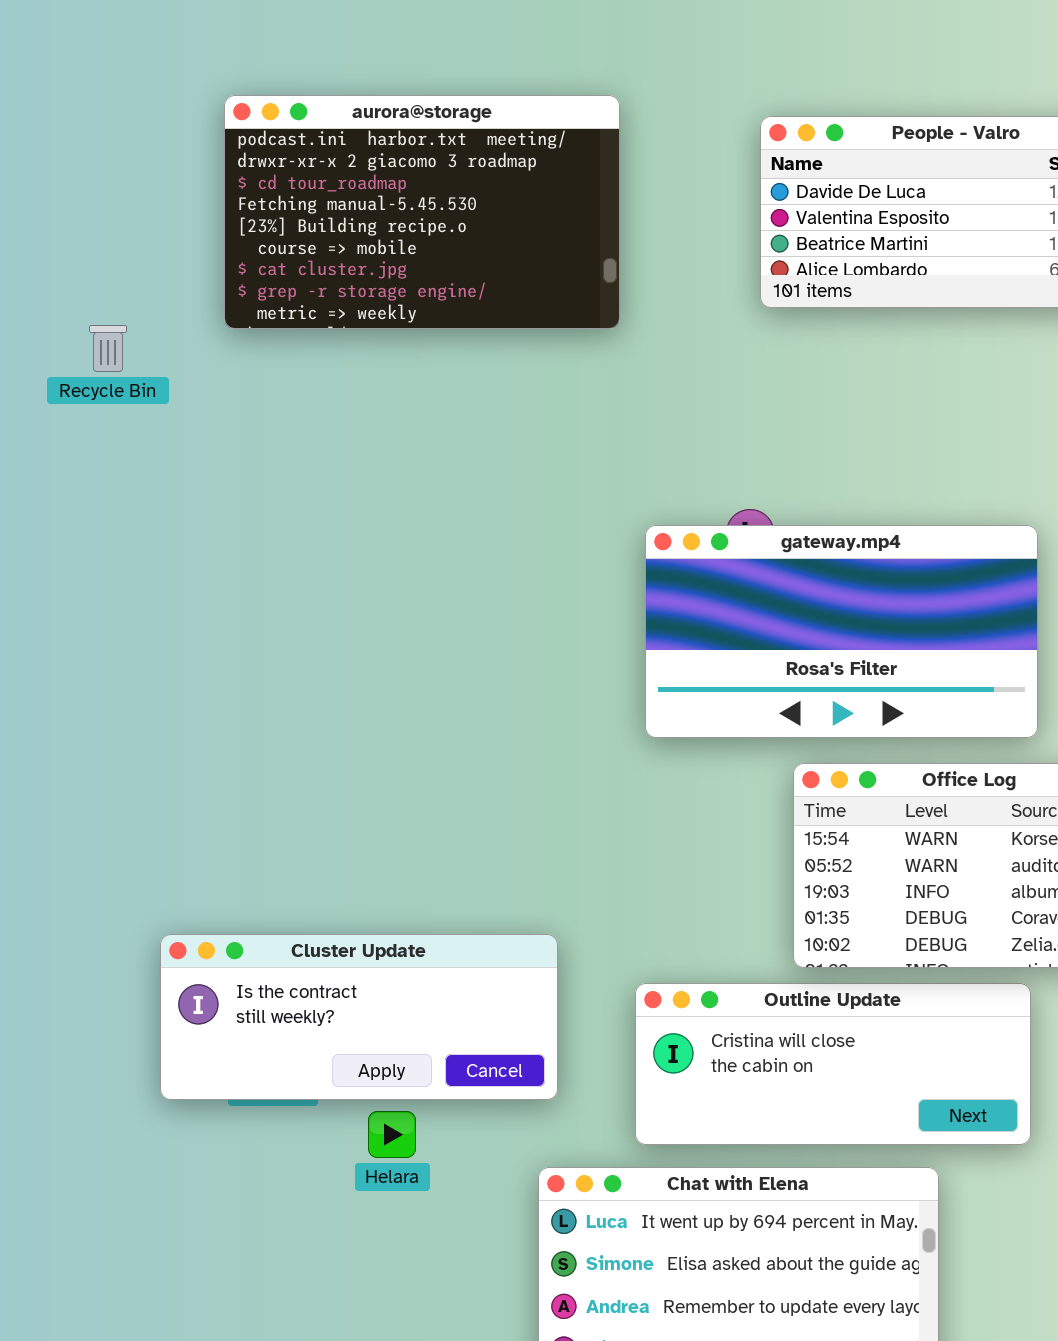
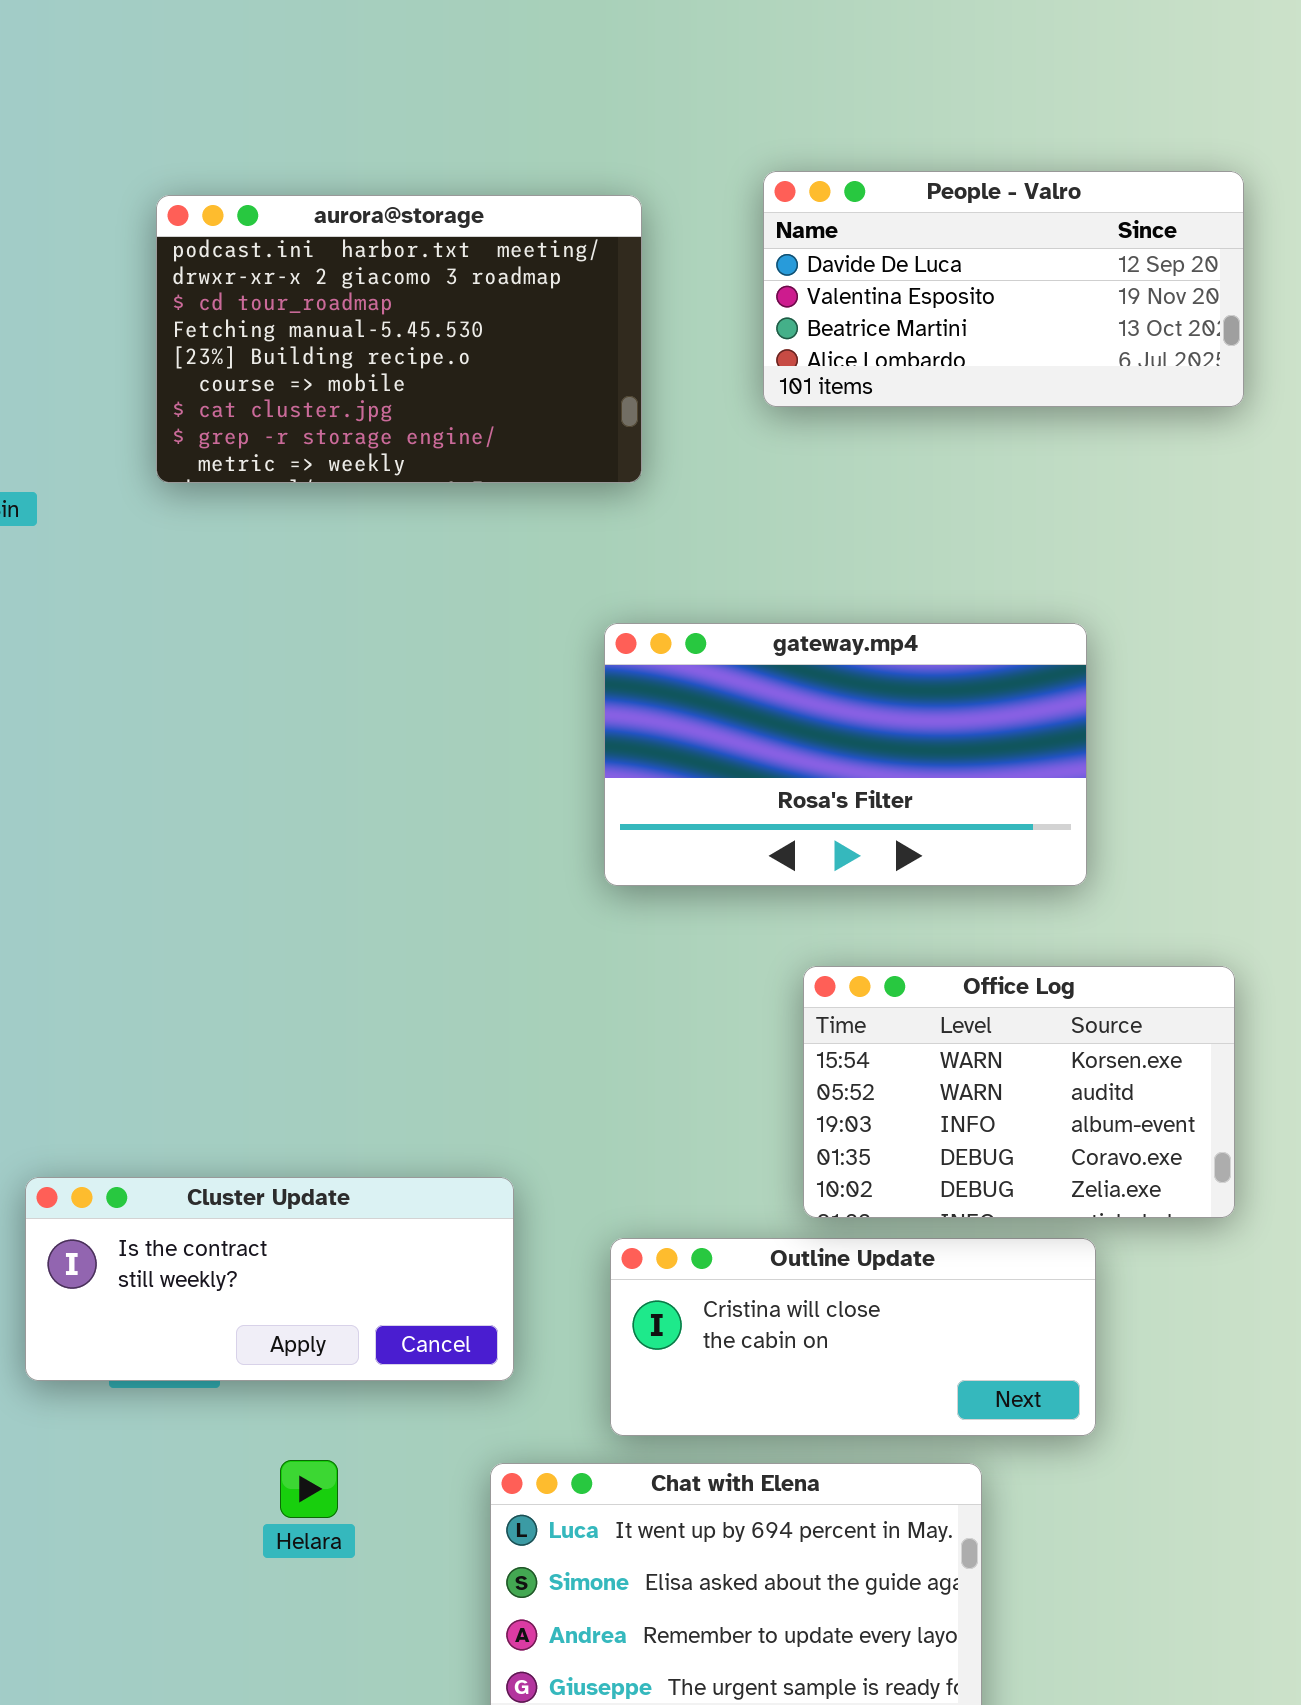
aurora@storage: [224,95,620,329] -> [156,195,642,483], moved
gateway.mp4: [645,525,1038,738] -> [604,623,1087,886], moved
Helara: [368,1111,416,1158] -> [280,1460,338,1518], moved

